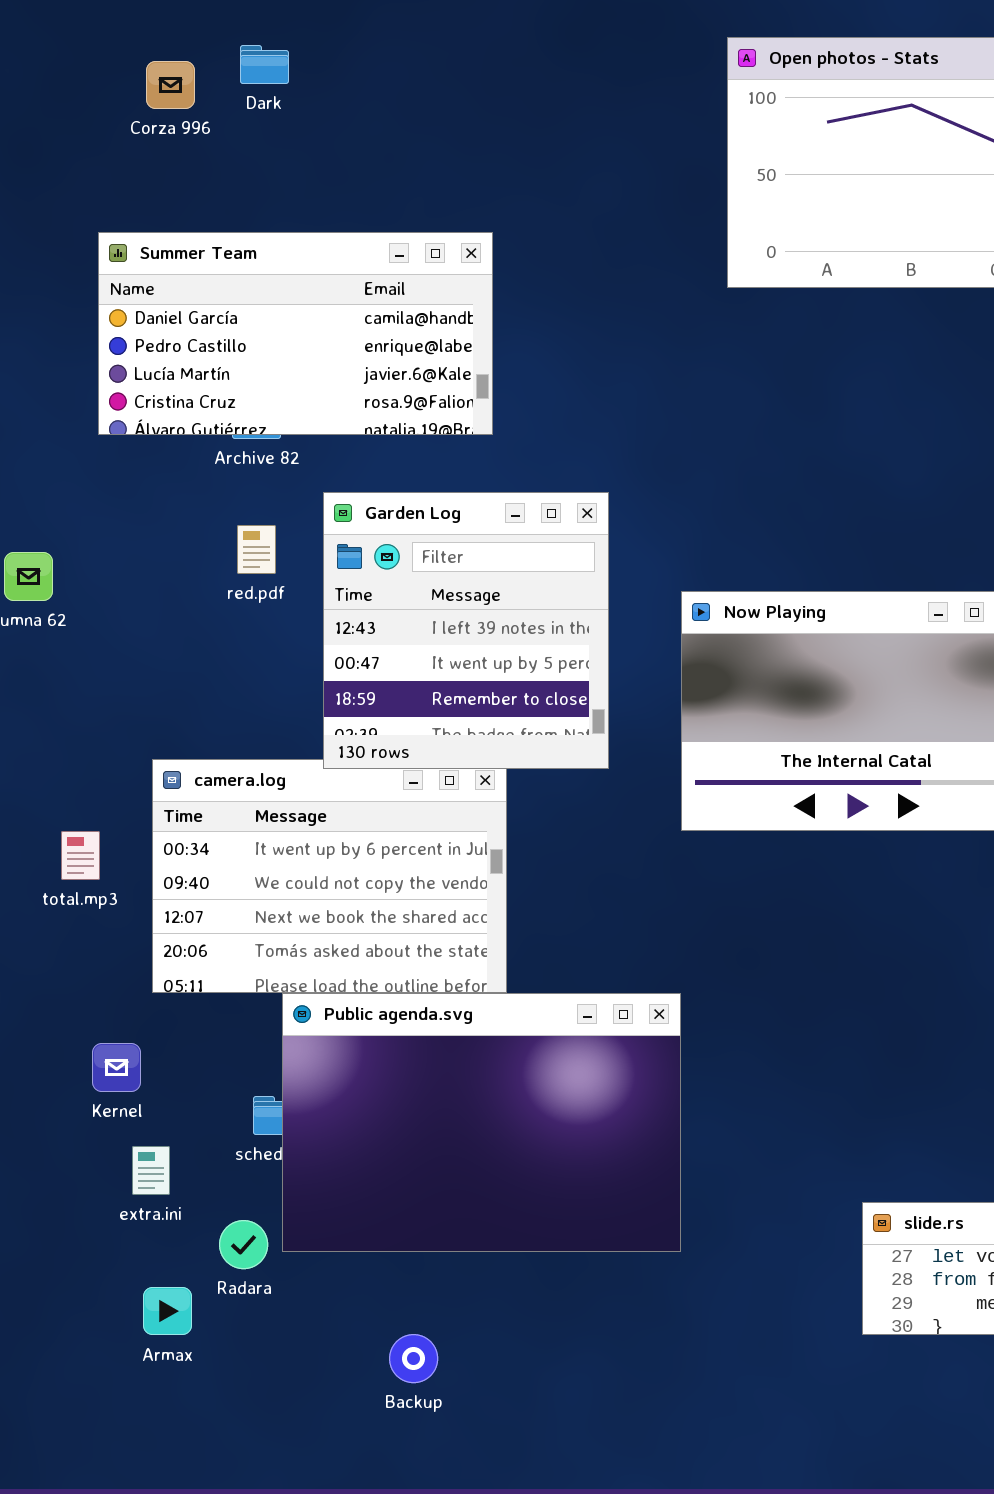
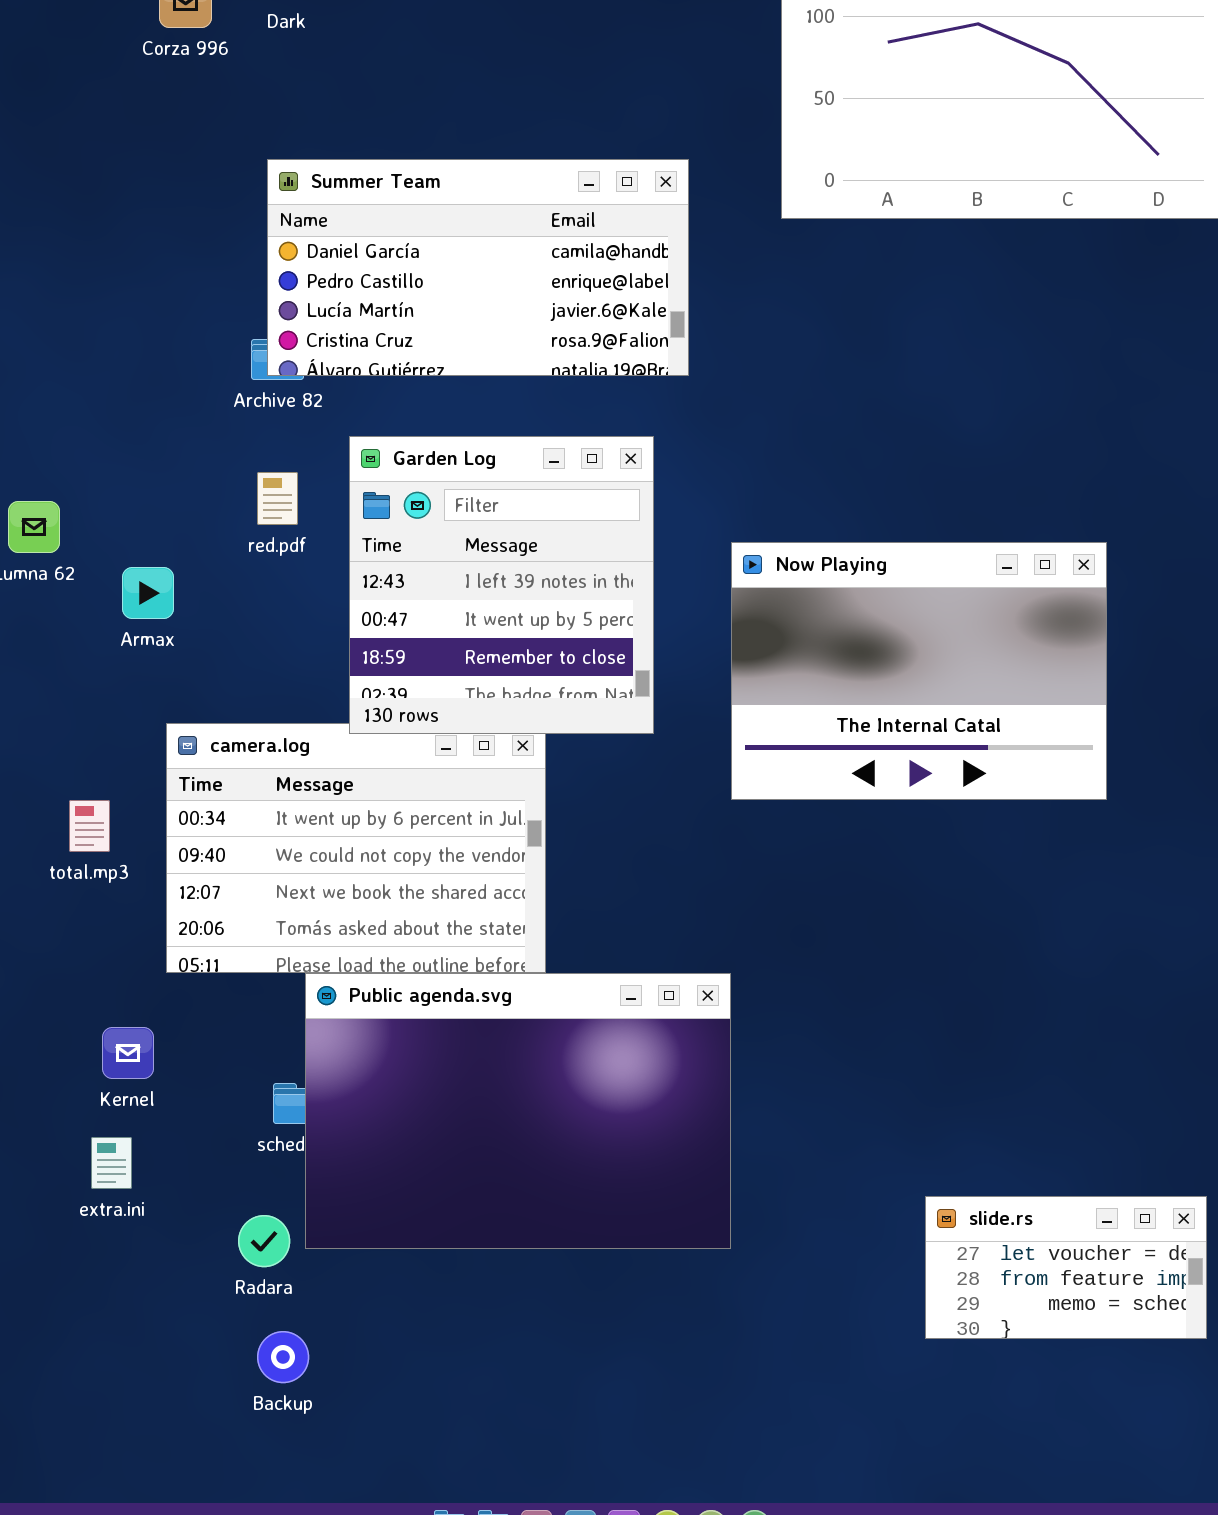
Summer Team: [98,232,493,435] -> [267,159,689,376], moved
extra.ini: [132,1146,170,1195] -> [91,1137,132,1189], moved
Armax: [143,1287,192,1335] -> [122,567,174,619], moved
Backup: [389,1334,438,1383] -> [257,1331,309,1383], moved

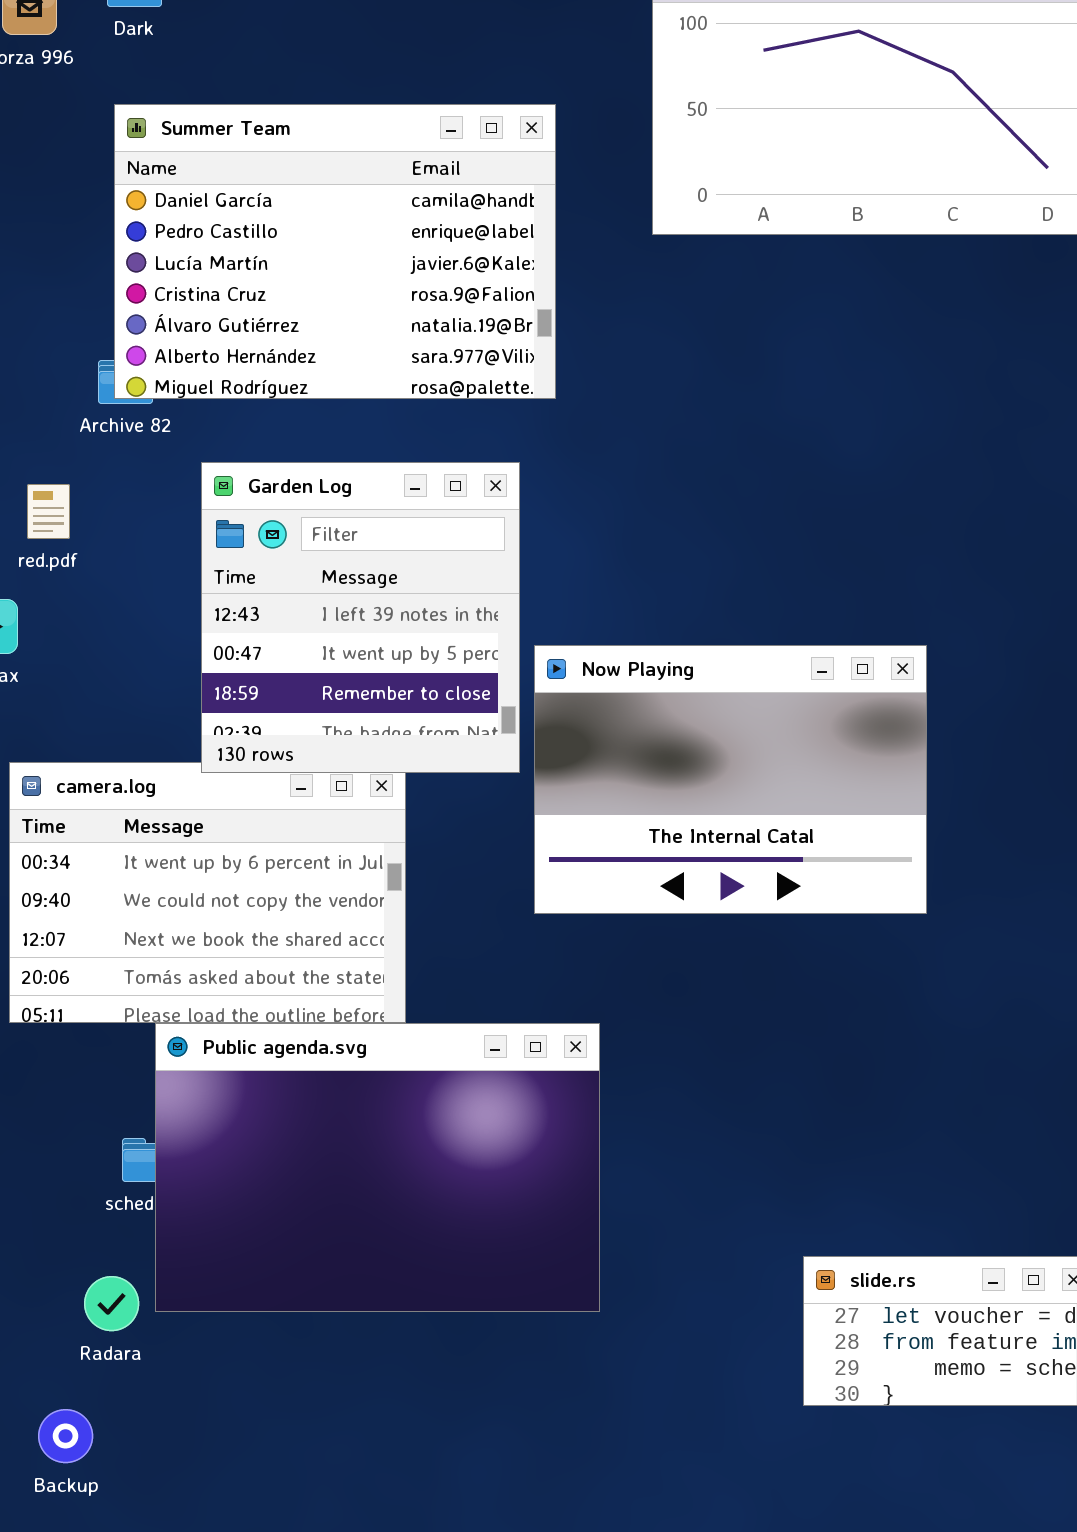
Summer Team: [267,159,689,376] -> [114,104,556,399], resized
red.pdf: [257,472,298,525] -> [27,484,70,539], moved
Now Playing: [731,542,1107,800] -> [534,645,927,914], moved
Backup: [257,1331,309,1383] -> [38,1409,93,1463], moved

